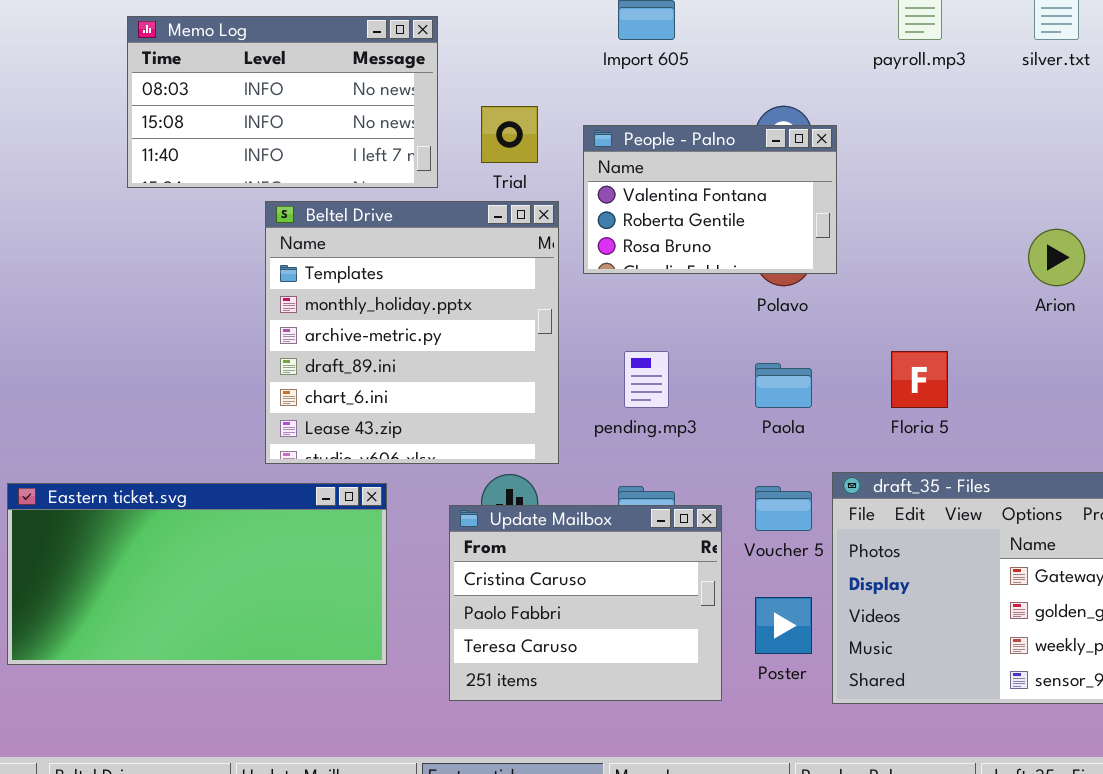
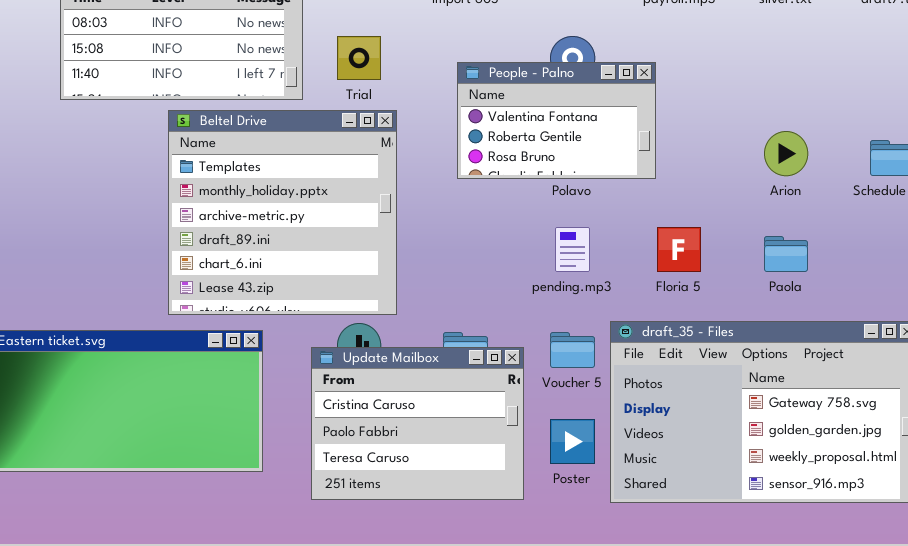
People - Palno: [583,125,837,274] -> [457,62,656,179], moved
pending.mp3: [624,351,669,408] -> [555,227,590,272], moved
Paola: [755,363,812,408] -> [764,236,808,272], moved

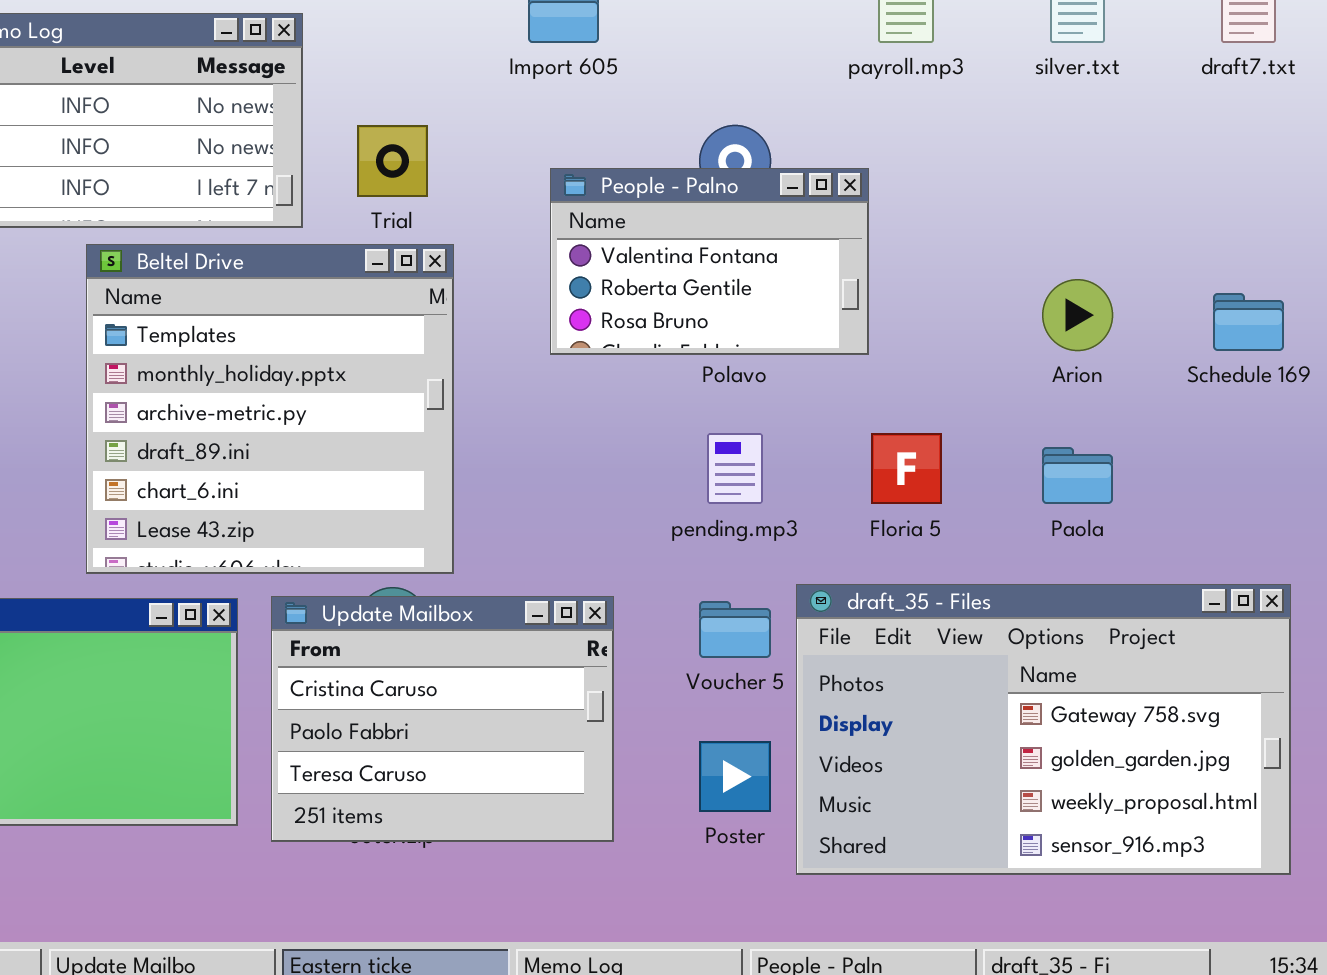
Update Mailbox: [311,347,524,500] -> [271,596,614,842], moved

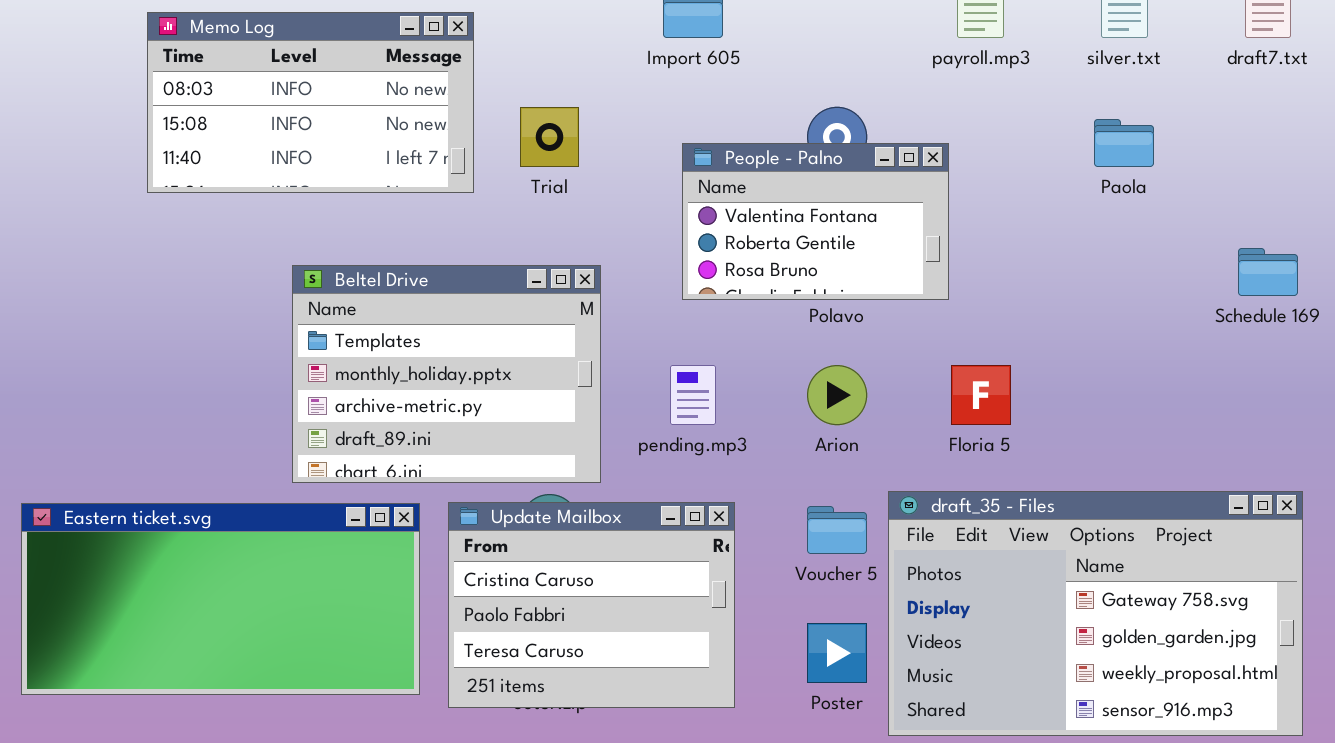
Beltel Drive: [86,244,454,574] -> [292,265,601,483], resized
Arion: [1042,279,1113,351] -> [807,365,867,425], moved
pending.mp3: [707,433,763,504] -> [670,365,716,425], moved
Paola: [1042,447,1113,504] -> [1094,119,1154,167], moved

